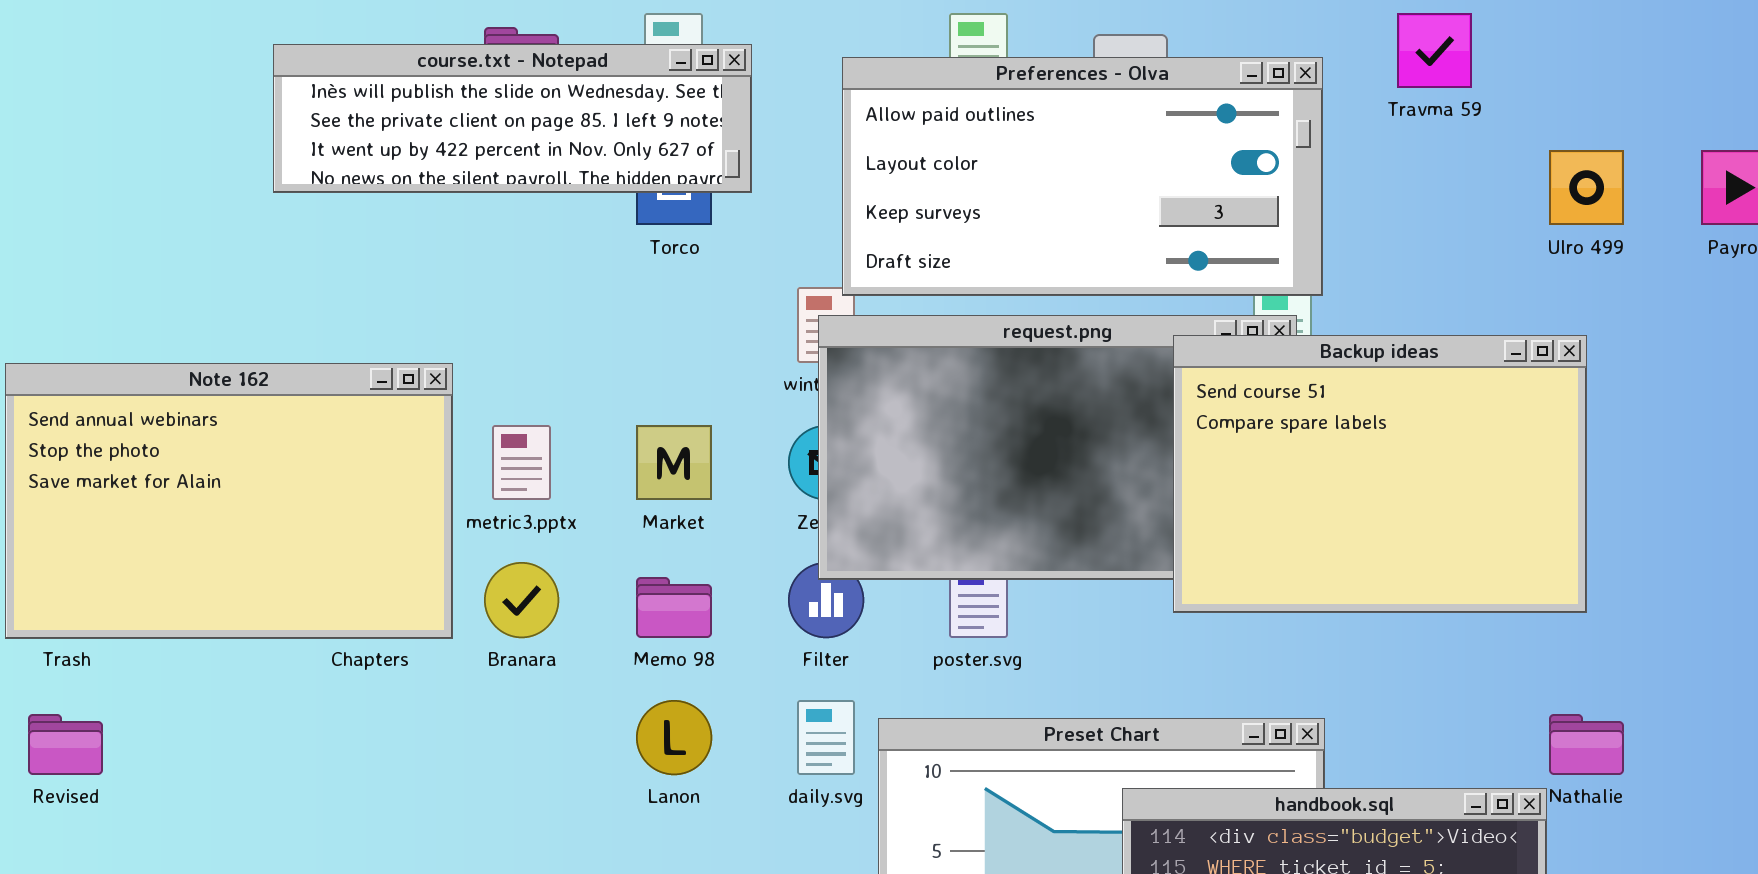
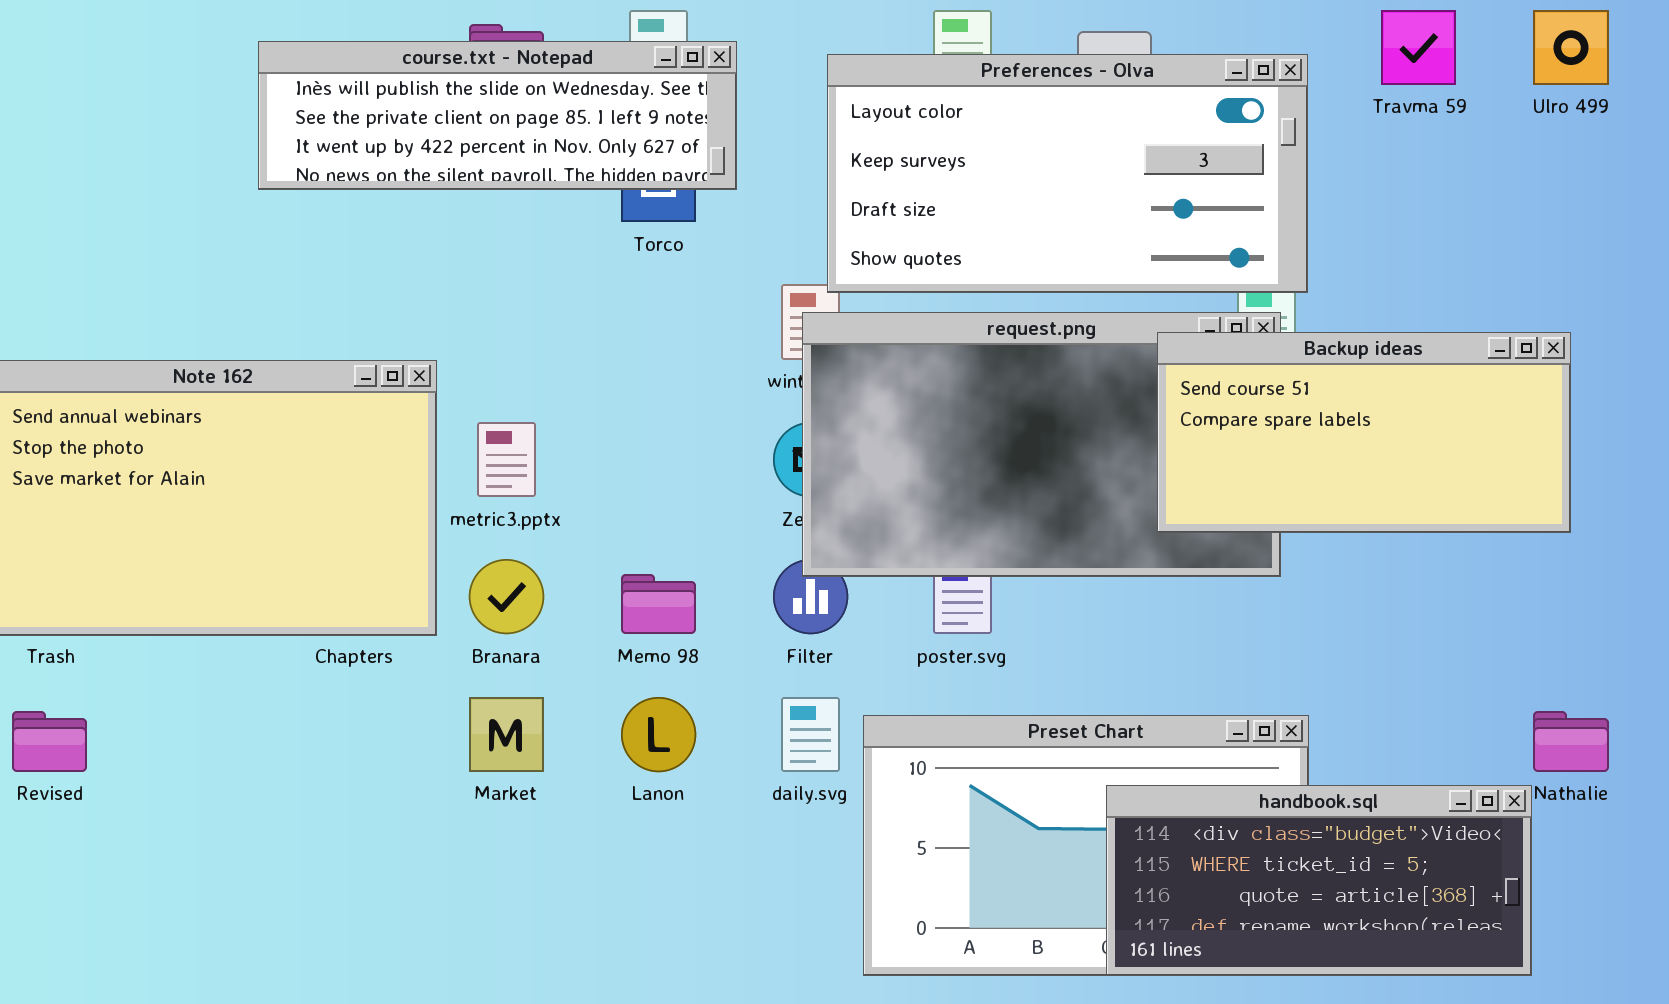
Preferences - Olva: [842,57,1323,296] -> [827,54,1308,293], scrolled down 1 row
Ulro 499: [1549,150,1624,225] -> [1533,10,1609,85], moved
Backup ideas: [1173,335,1587,613] -> [1157,332,1571,533], resized
Market: [636,425,712,500] -> [469,697,544,772], moved

